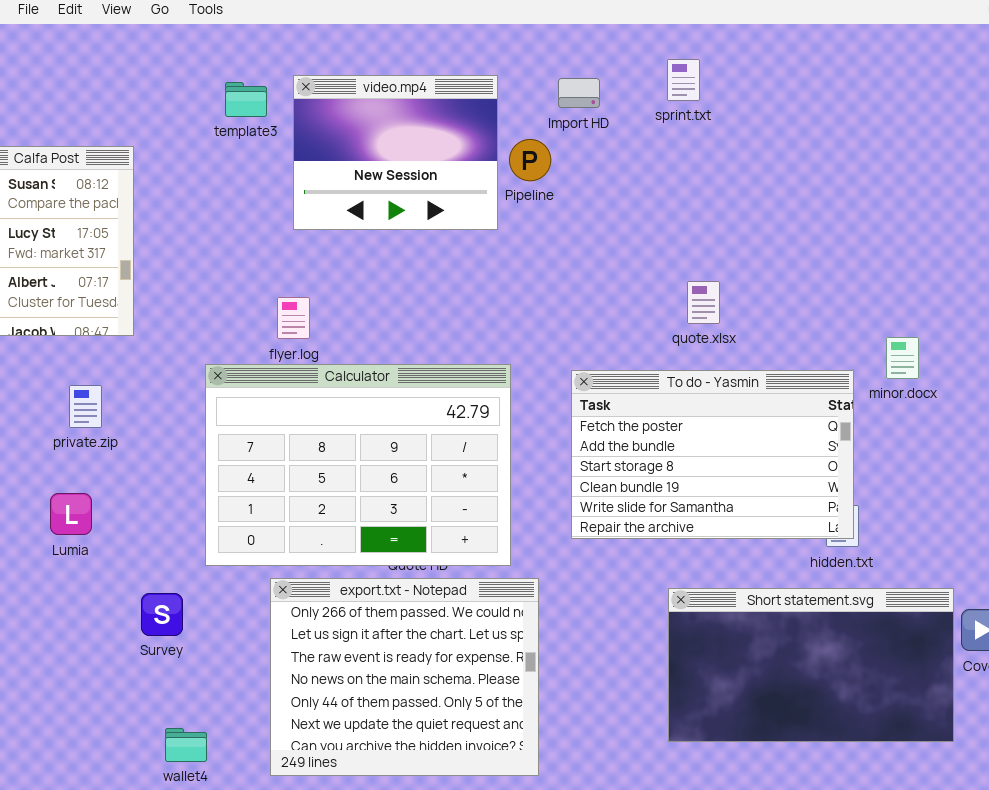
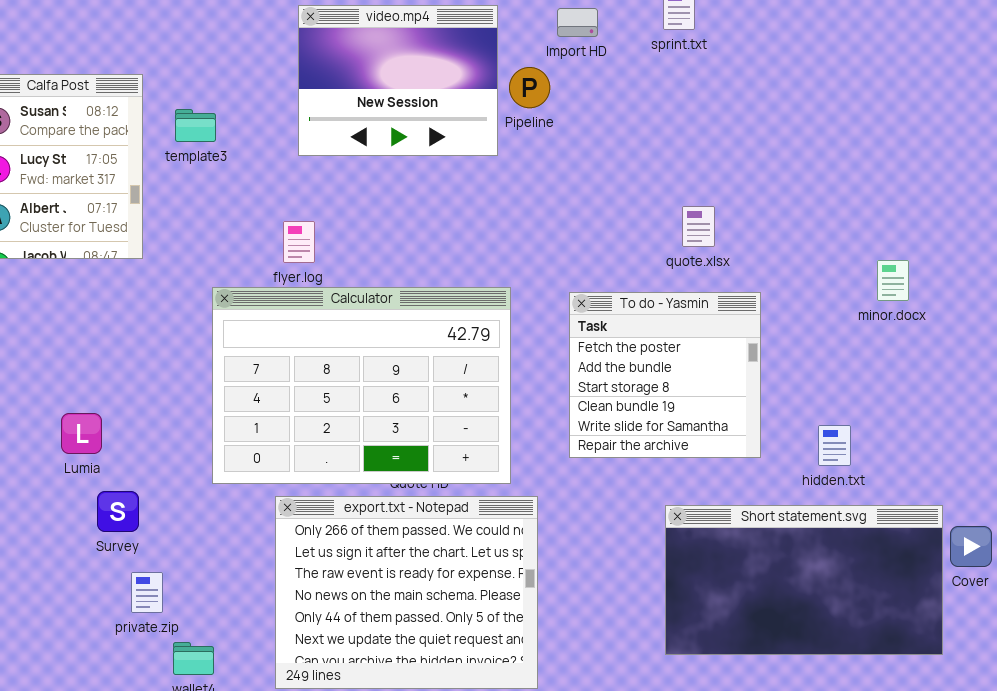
template3: [225,82,267,117] -> [175,109,216,142], moved
To do - Yasmin: [571,370,854,539] -> [569,292,761,458], resized
private.zip: [69,385,102,428] -> [131,572,163,613], moved
Survey: [141,593,183,636] -> [97,491,139,532], moved

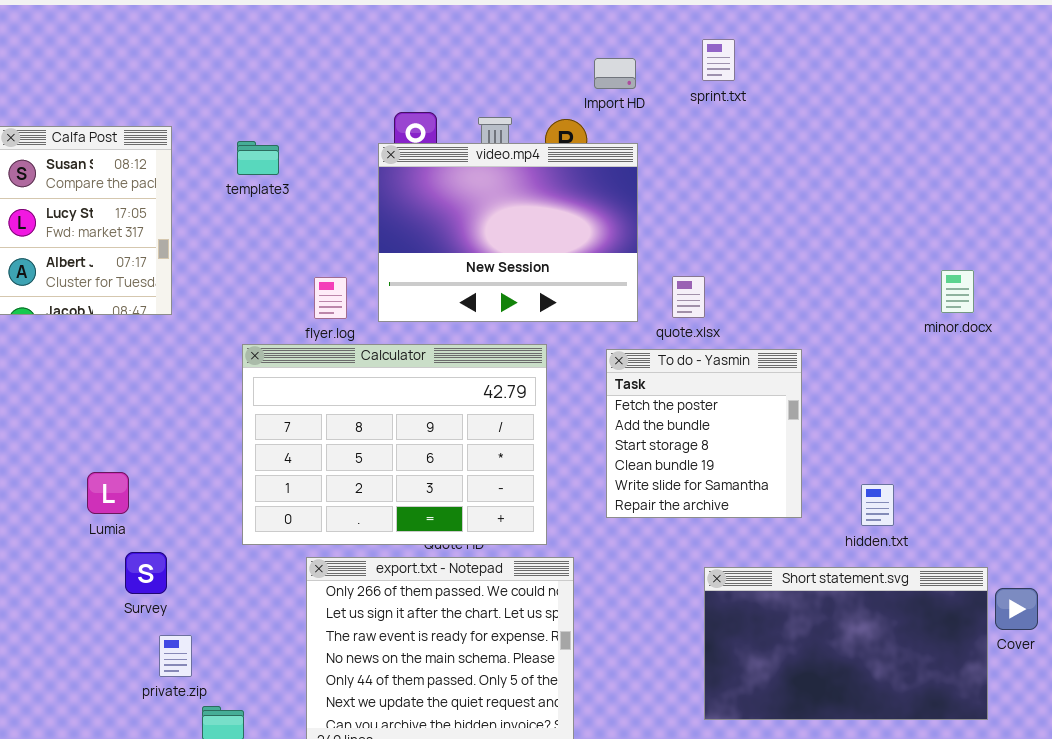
video.mp4: [298,5,498,156] -> [378,143,638,322], moved, resized
template3: [175,109,216,142] -> [237,141,279,175], moved
quote.xlsx: [682,206,715,247] -> [672,276,705,318], moved
minor.docx: [877,260,909,301] -> [941,270,974,313], moved

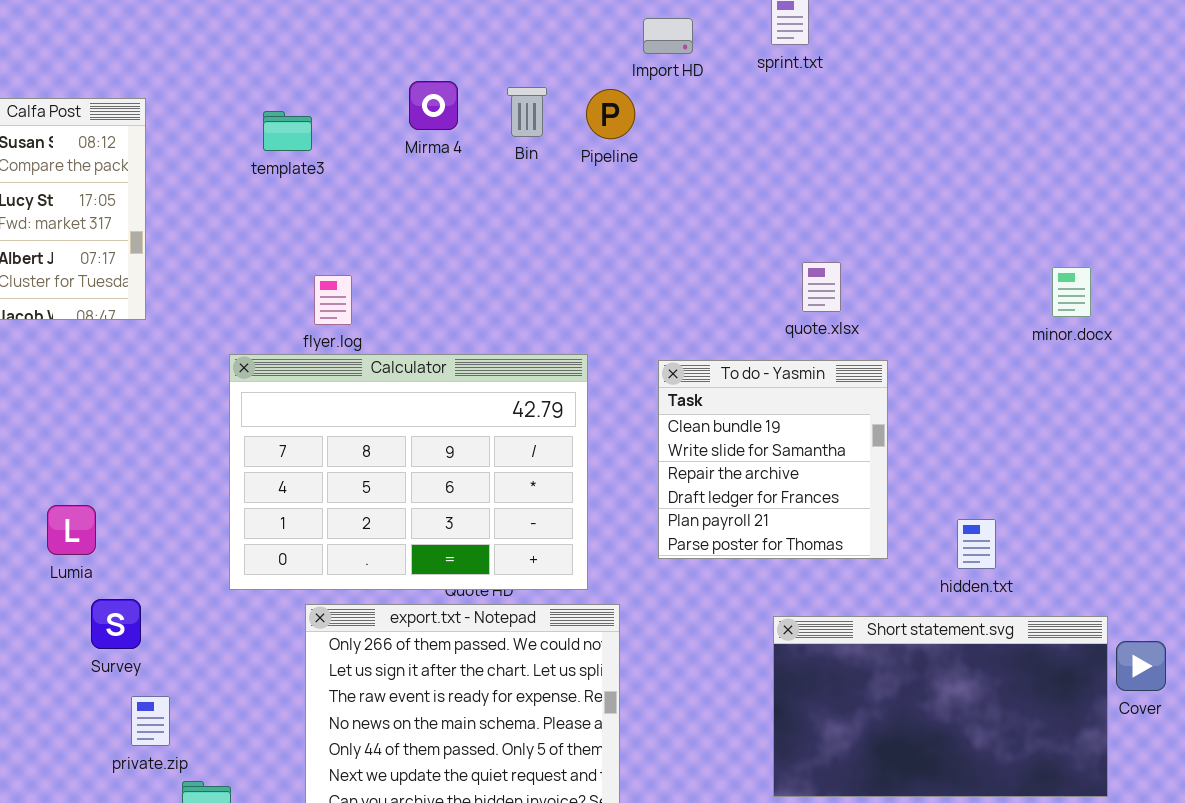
template3: [237,141,279,175] -> [263,111,312,151], moved
video.mp4: [378,143,638,322] -> none, closed
quote.xlsx: [672,276,705,318] -> [802,262,841,312], moved
To do - Yasmin: [606,349,802,518] -> [658,360,888,559], scrolled down 3 rows

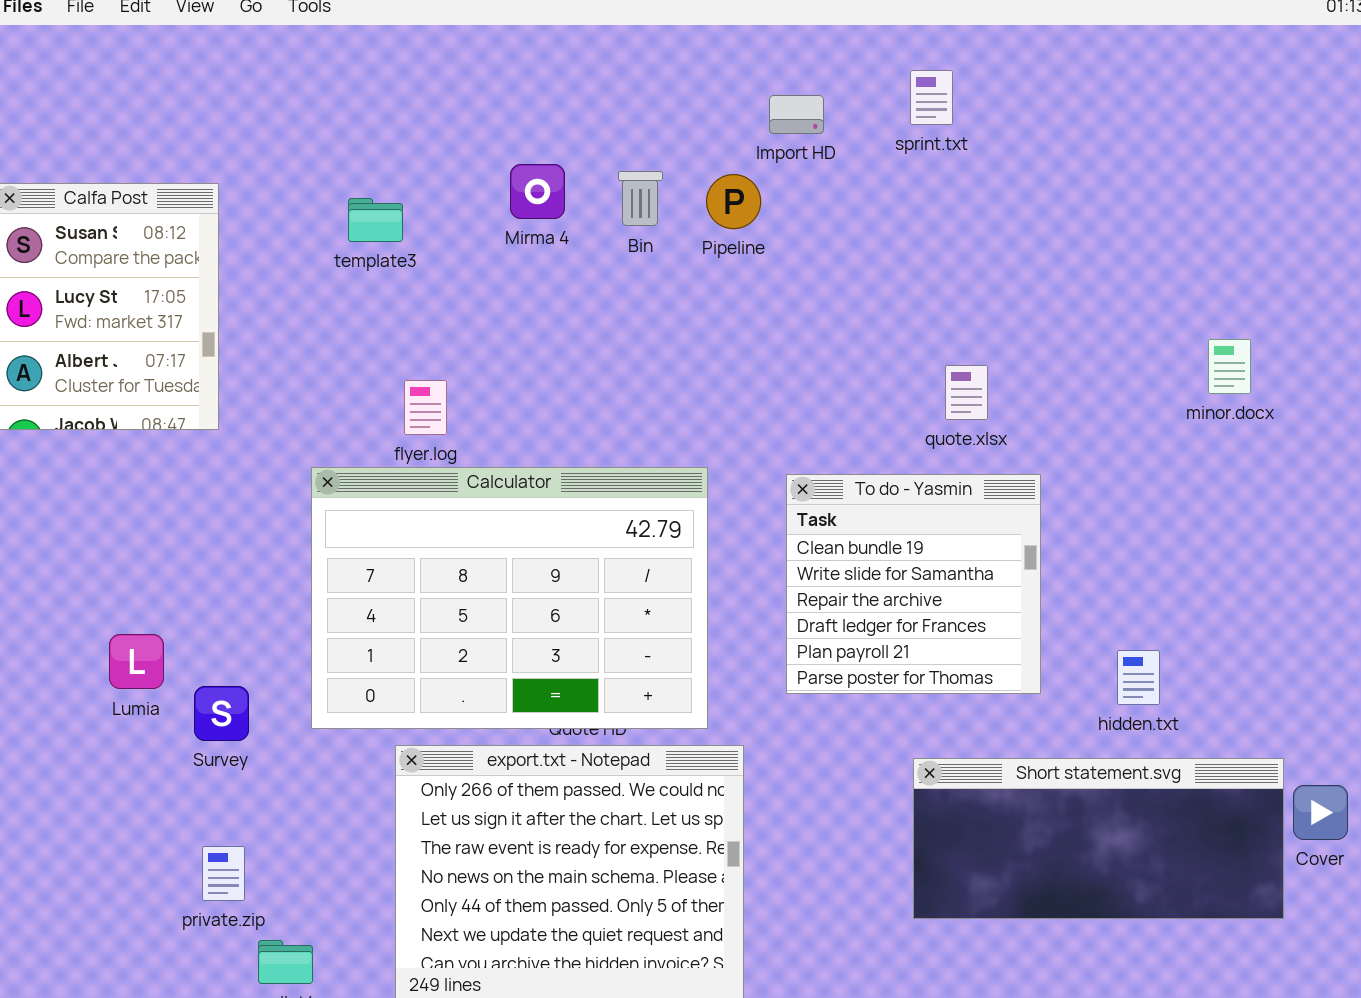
minor.docx: [1052,267,1091,317] -> [1208,339,1251,394], moved
Survey: [91,599,141,649] -> [194,686,249,741], moved
Short statement.svg: [773,616,1108,797] -> [913,758,1284,919], resized

